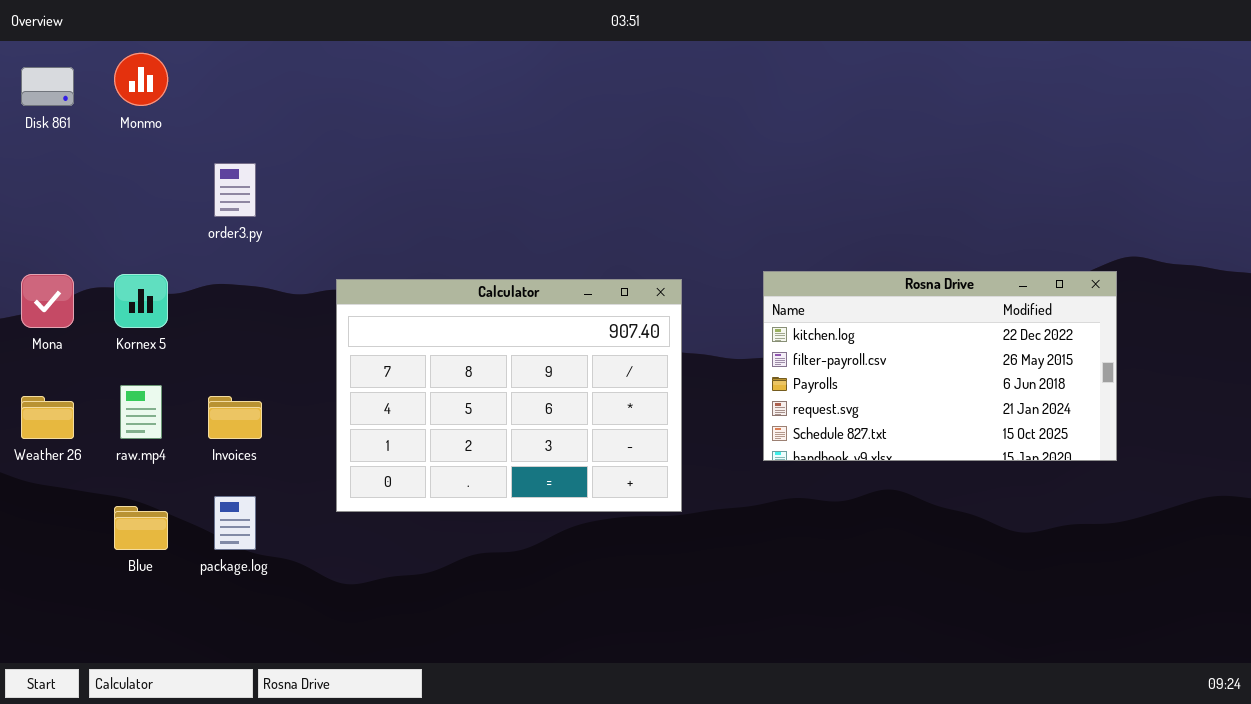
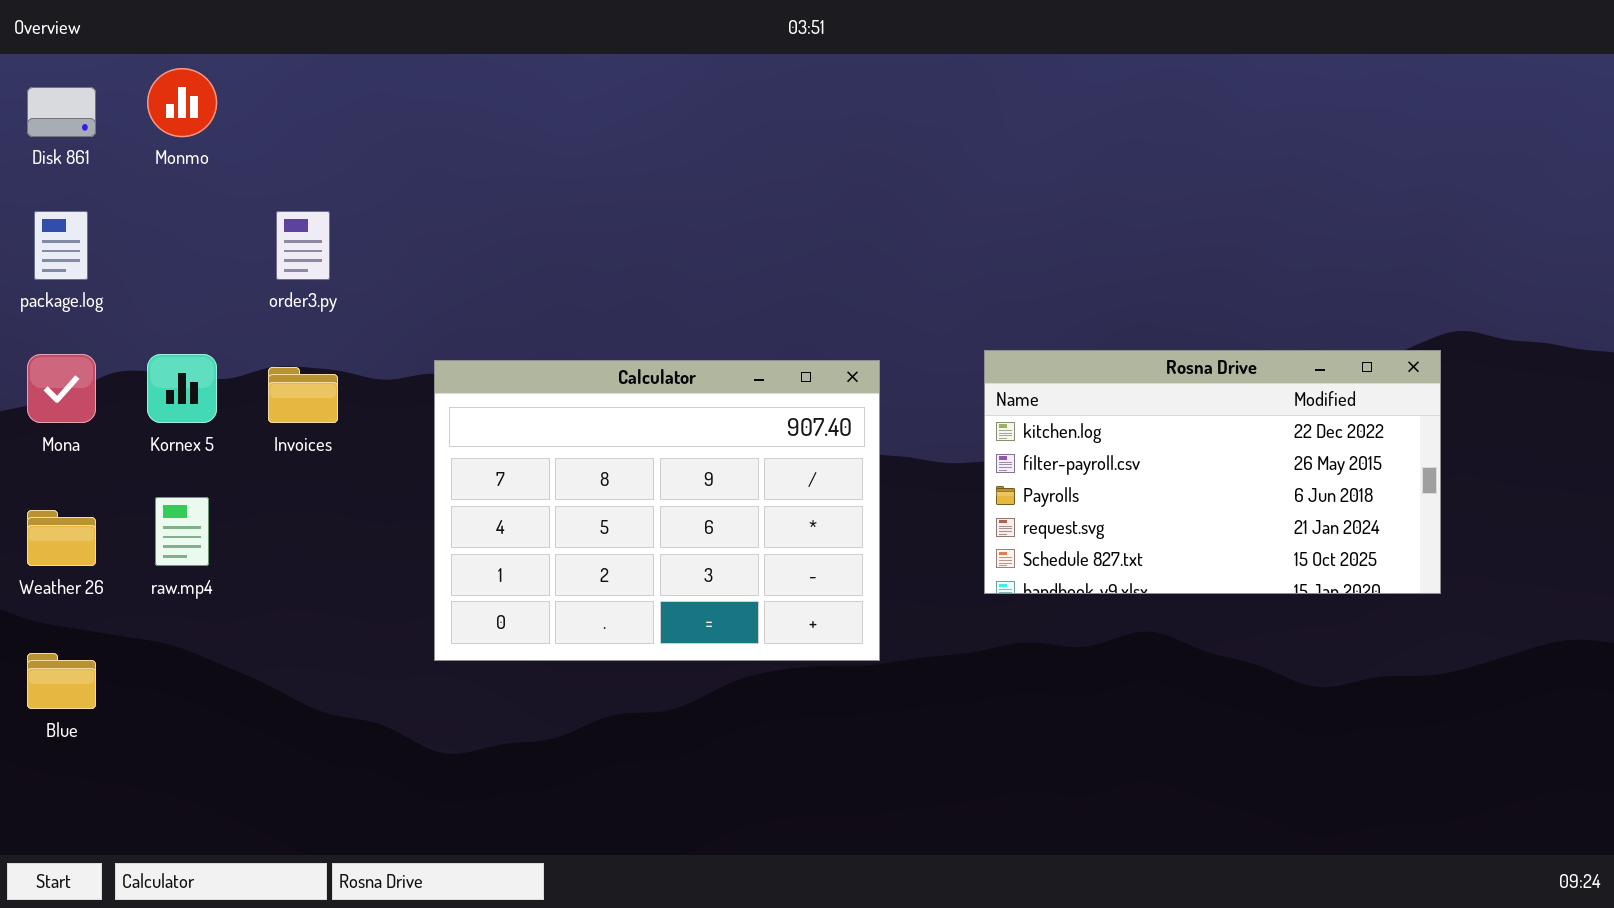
Invoices: [208,396,262,439] -> [268,367,338,423], moved
package.log: [214,496,256,550] -> [34,211,88,280], moved
Blue: [114,506,168,550] -> [27,653,96,709], moved

